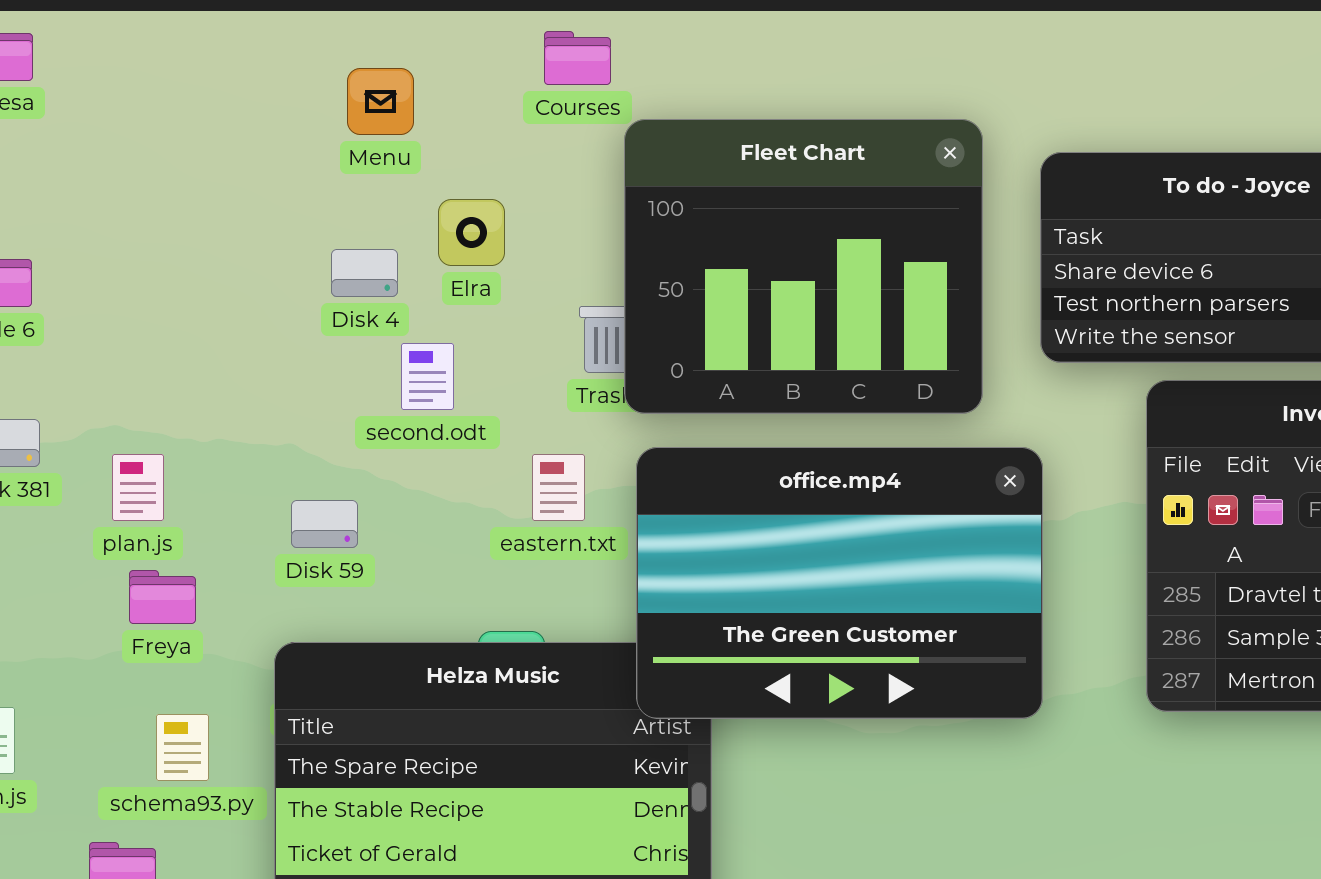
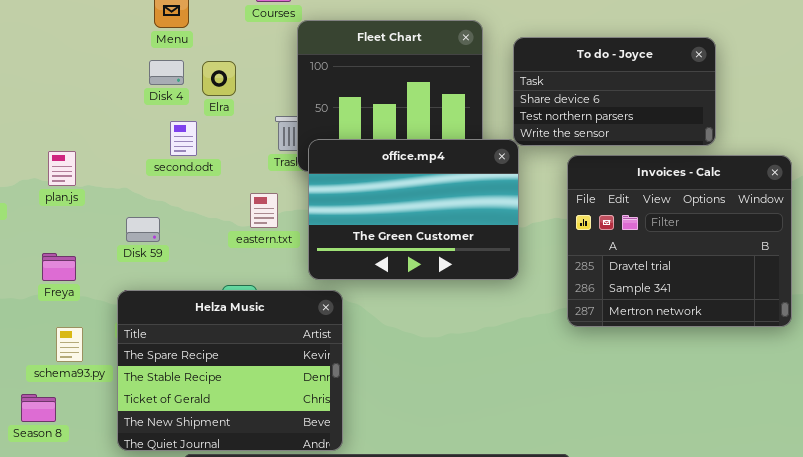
Disk 4: [331,249,398,297] -> [149,60,184,85], moved
second.odt: [401,343,454,410] -> [170,121,197,156], moved
office.mp4: [636,447,1043,719] -> [308,139,519,280], moved
plan.js: [112,454,164,521] -> [48,151,76,186], moved

